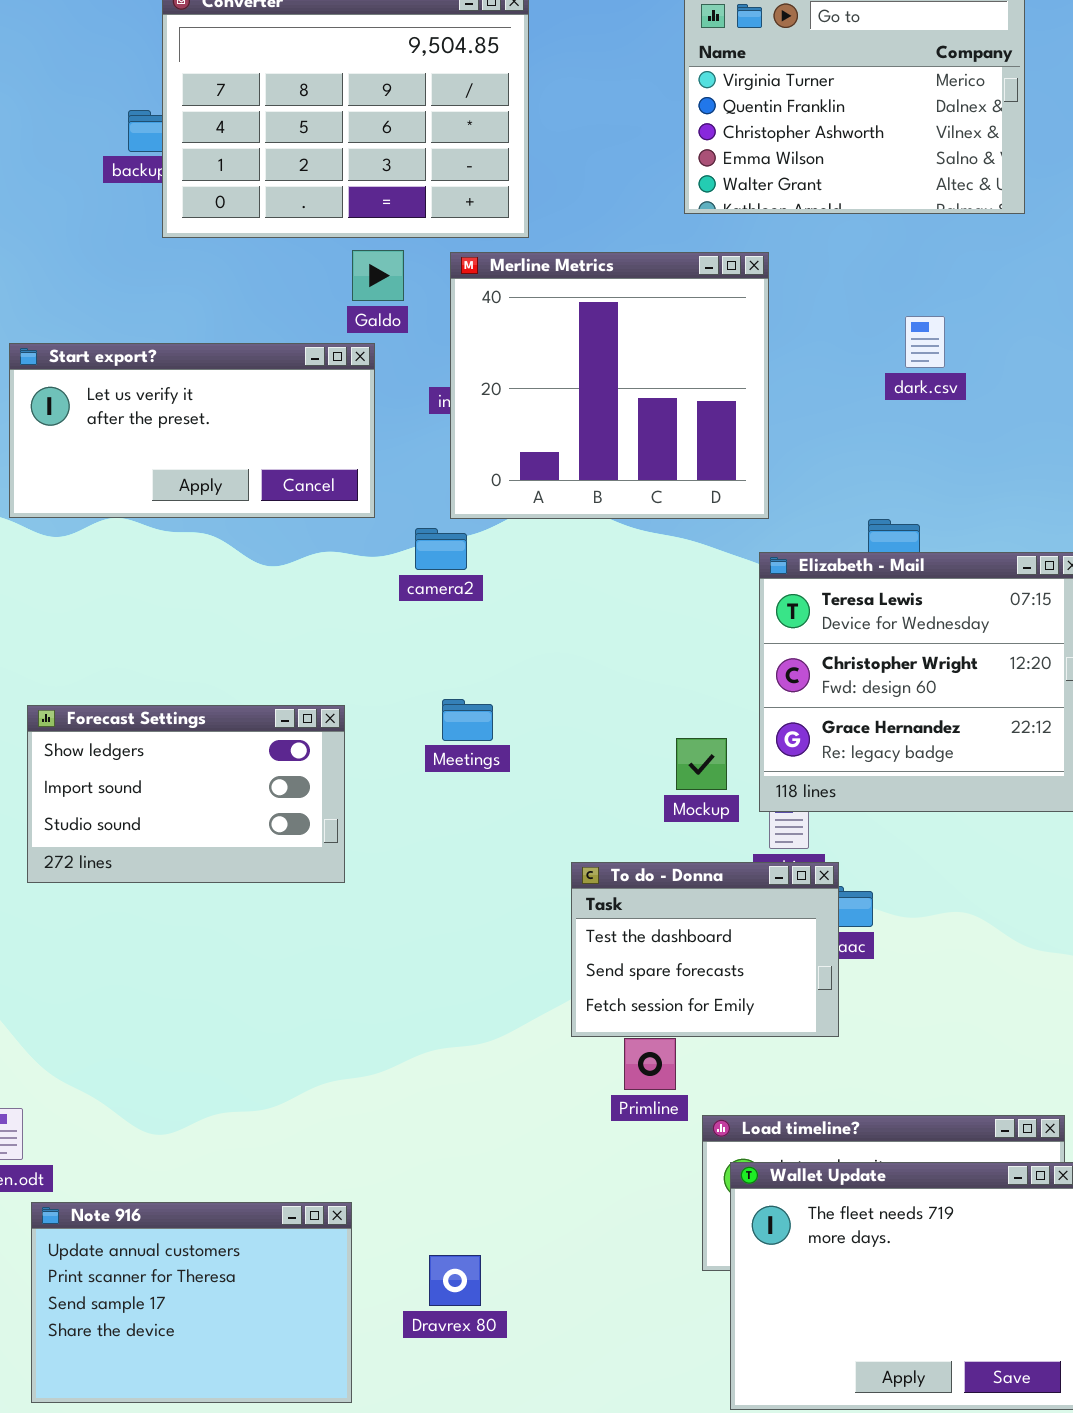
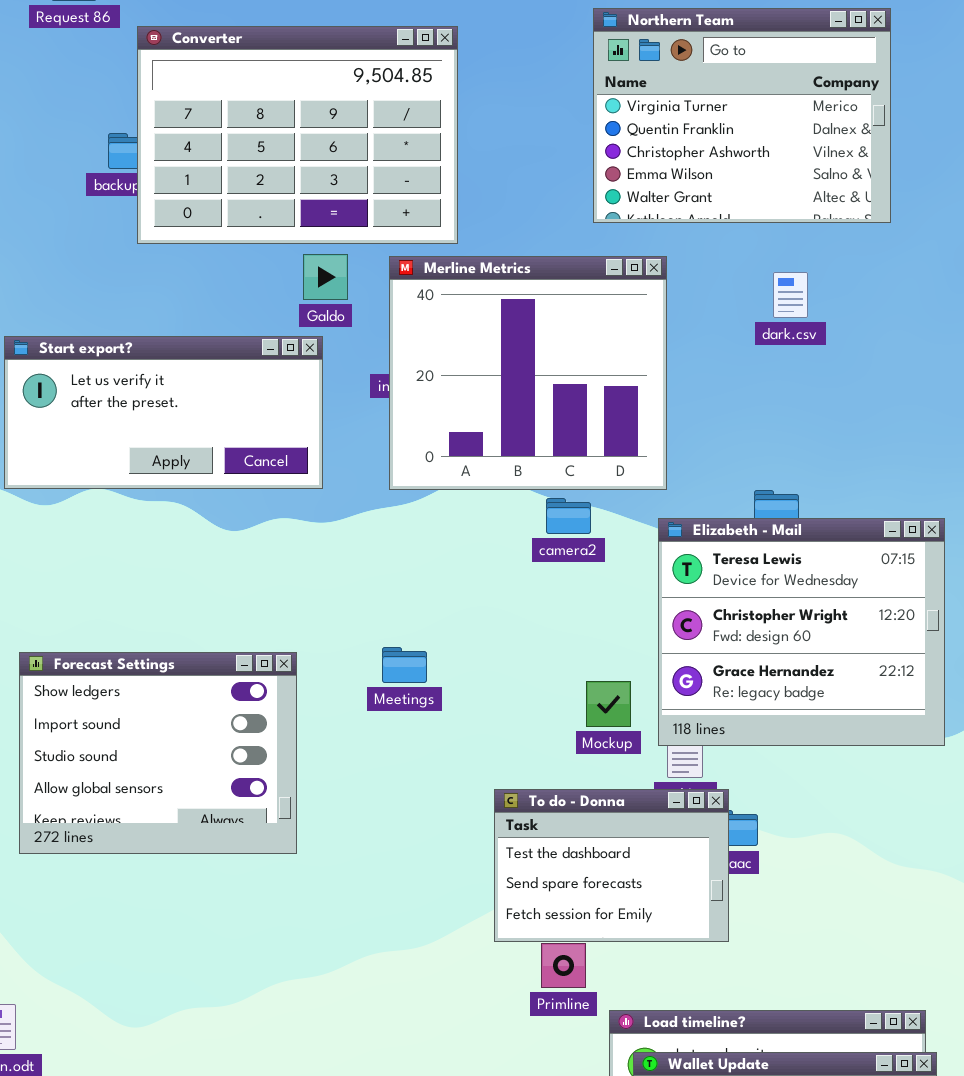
dark.csv: [905,316,945,368] -> [773,272,808,318], moved
camera2: [415,528,467,570] -> [546,498,591,534], moved
Forecast Settings: [27,705,345,883] -> [19,652,297,854], resized

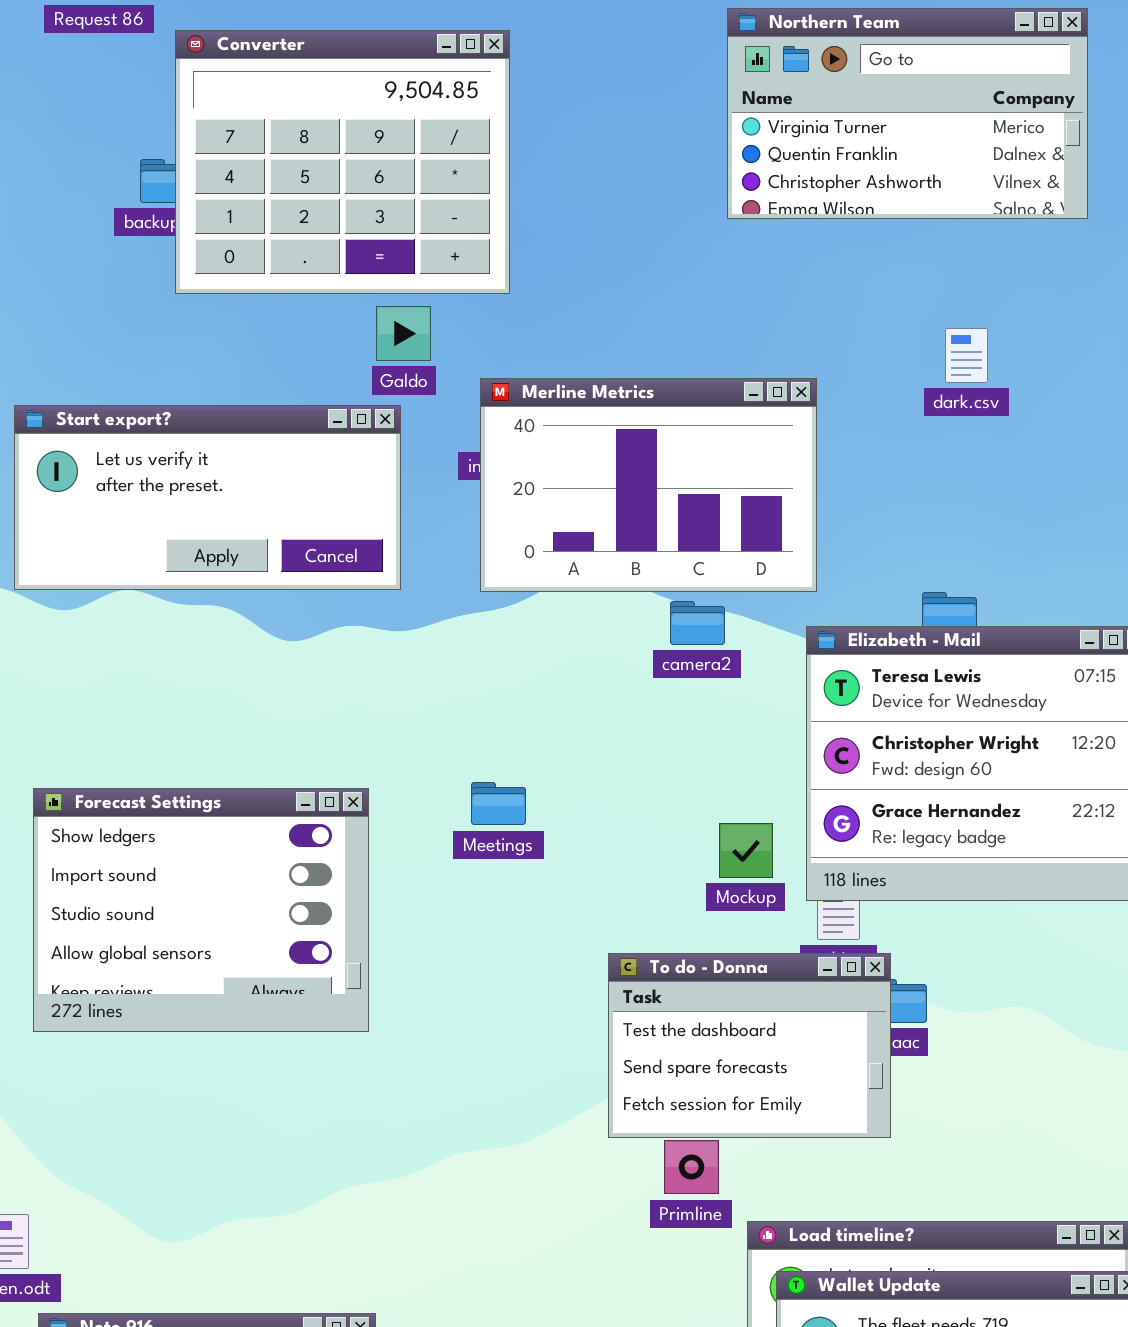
Northern Team: [593,8,891,223] -> [727,8,1088,219], resized
Converter: [137,26,458,244] -> [175,30,510,294], resized
Merline Metrics: [389,256,667,490] -> [480,378,817,592], resized

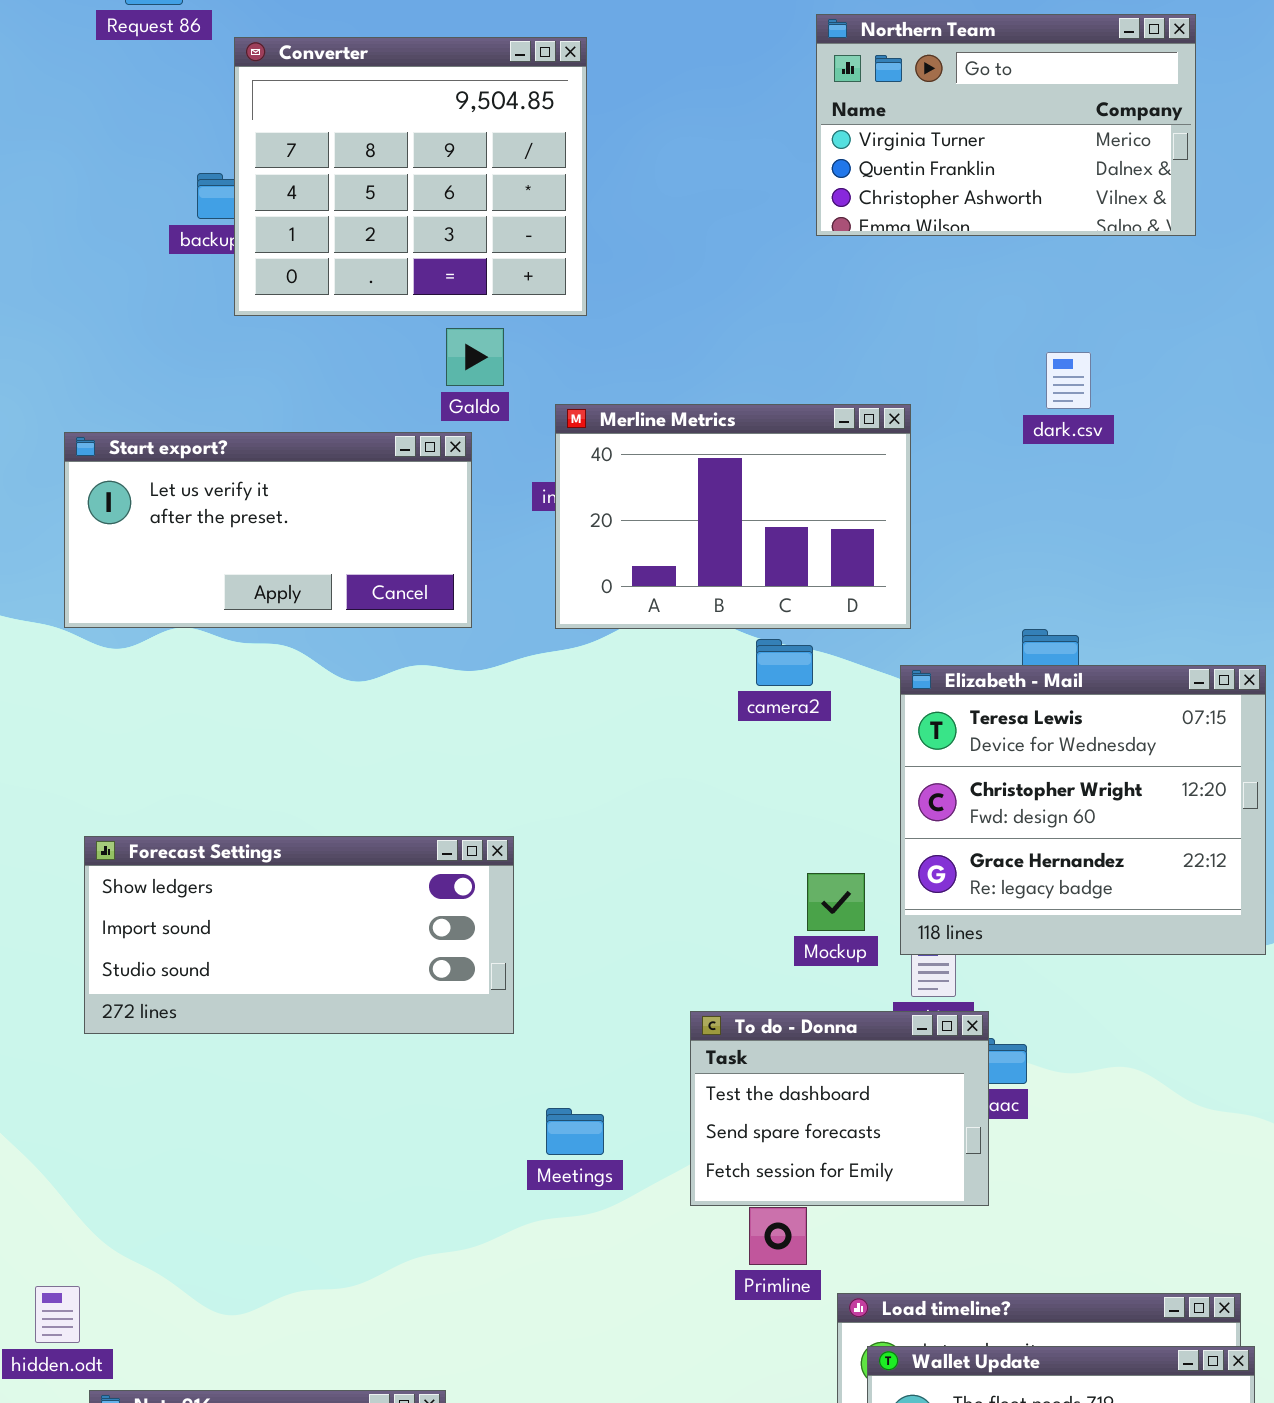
Meetings: [471,782,526,825] -> [546,1108,604,1155], moved
Forecast Settings: [33,788,369,1032] -> [84,836,514,1034], resized

